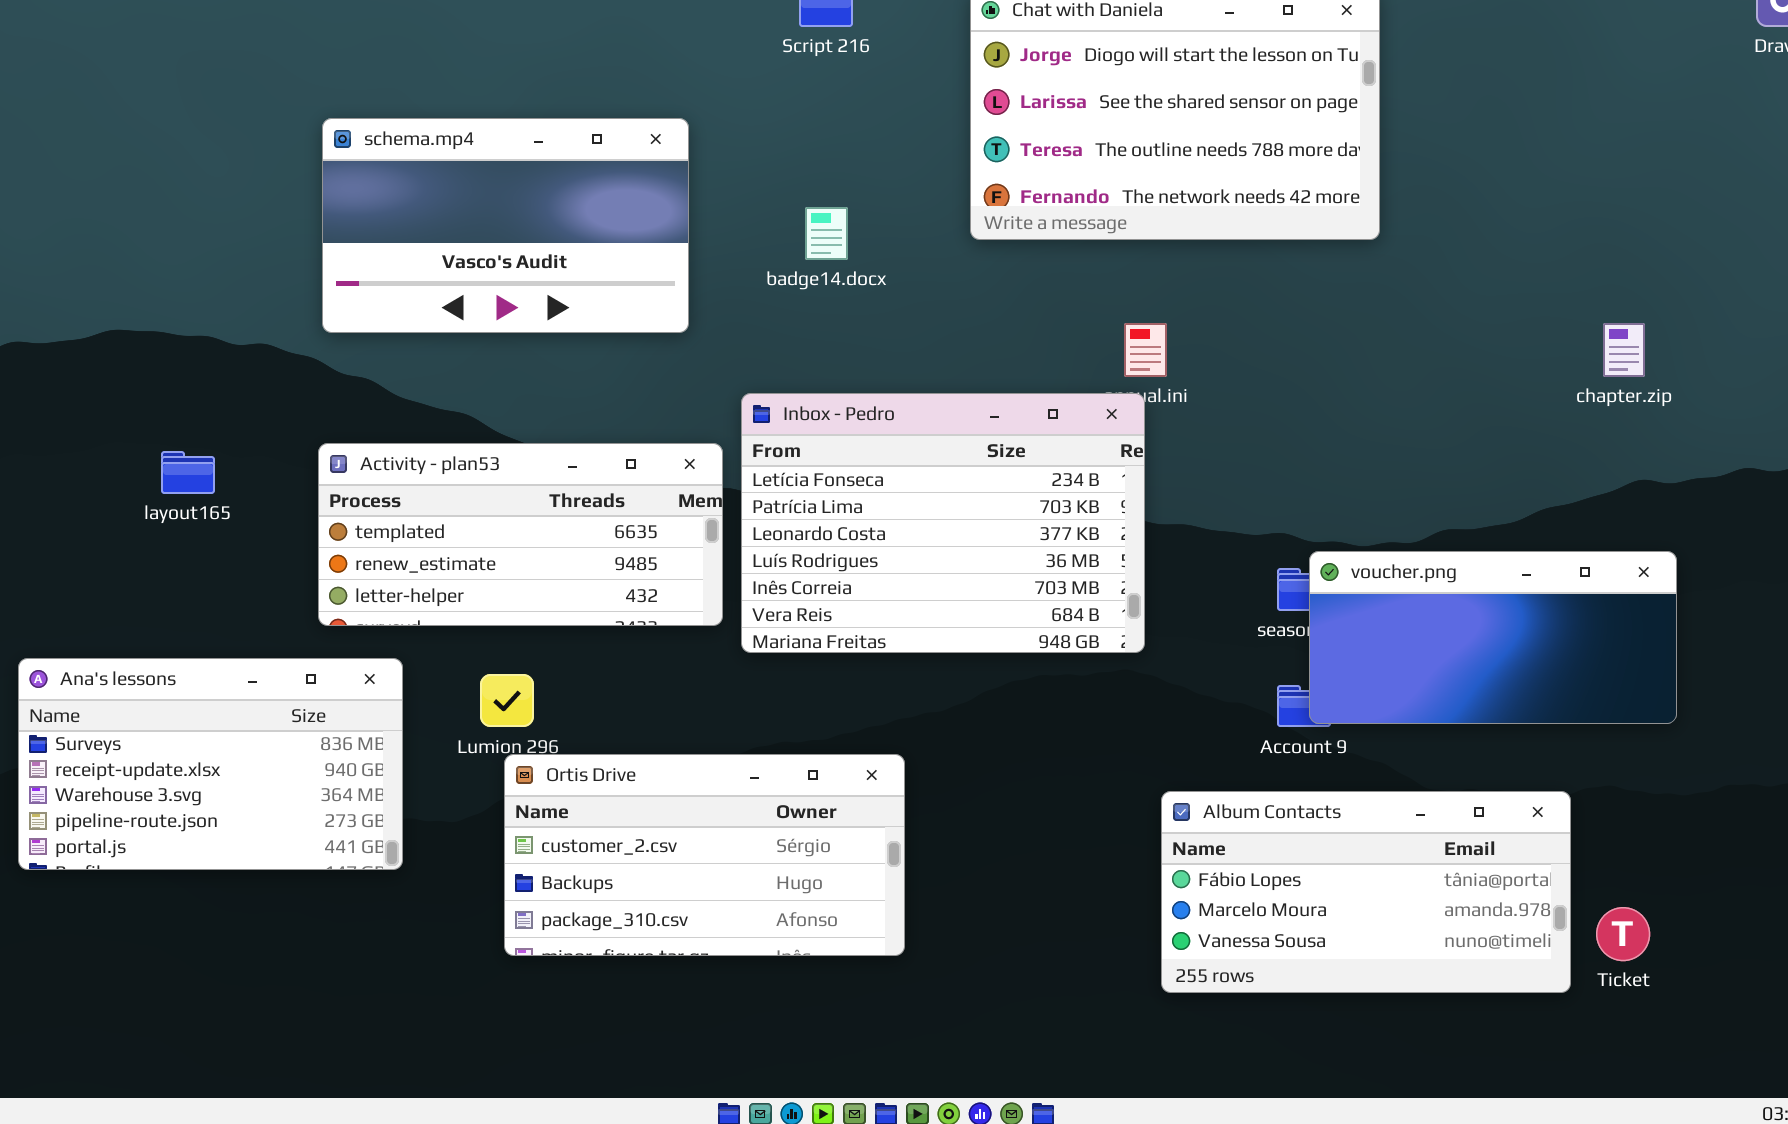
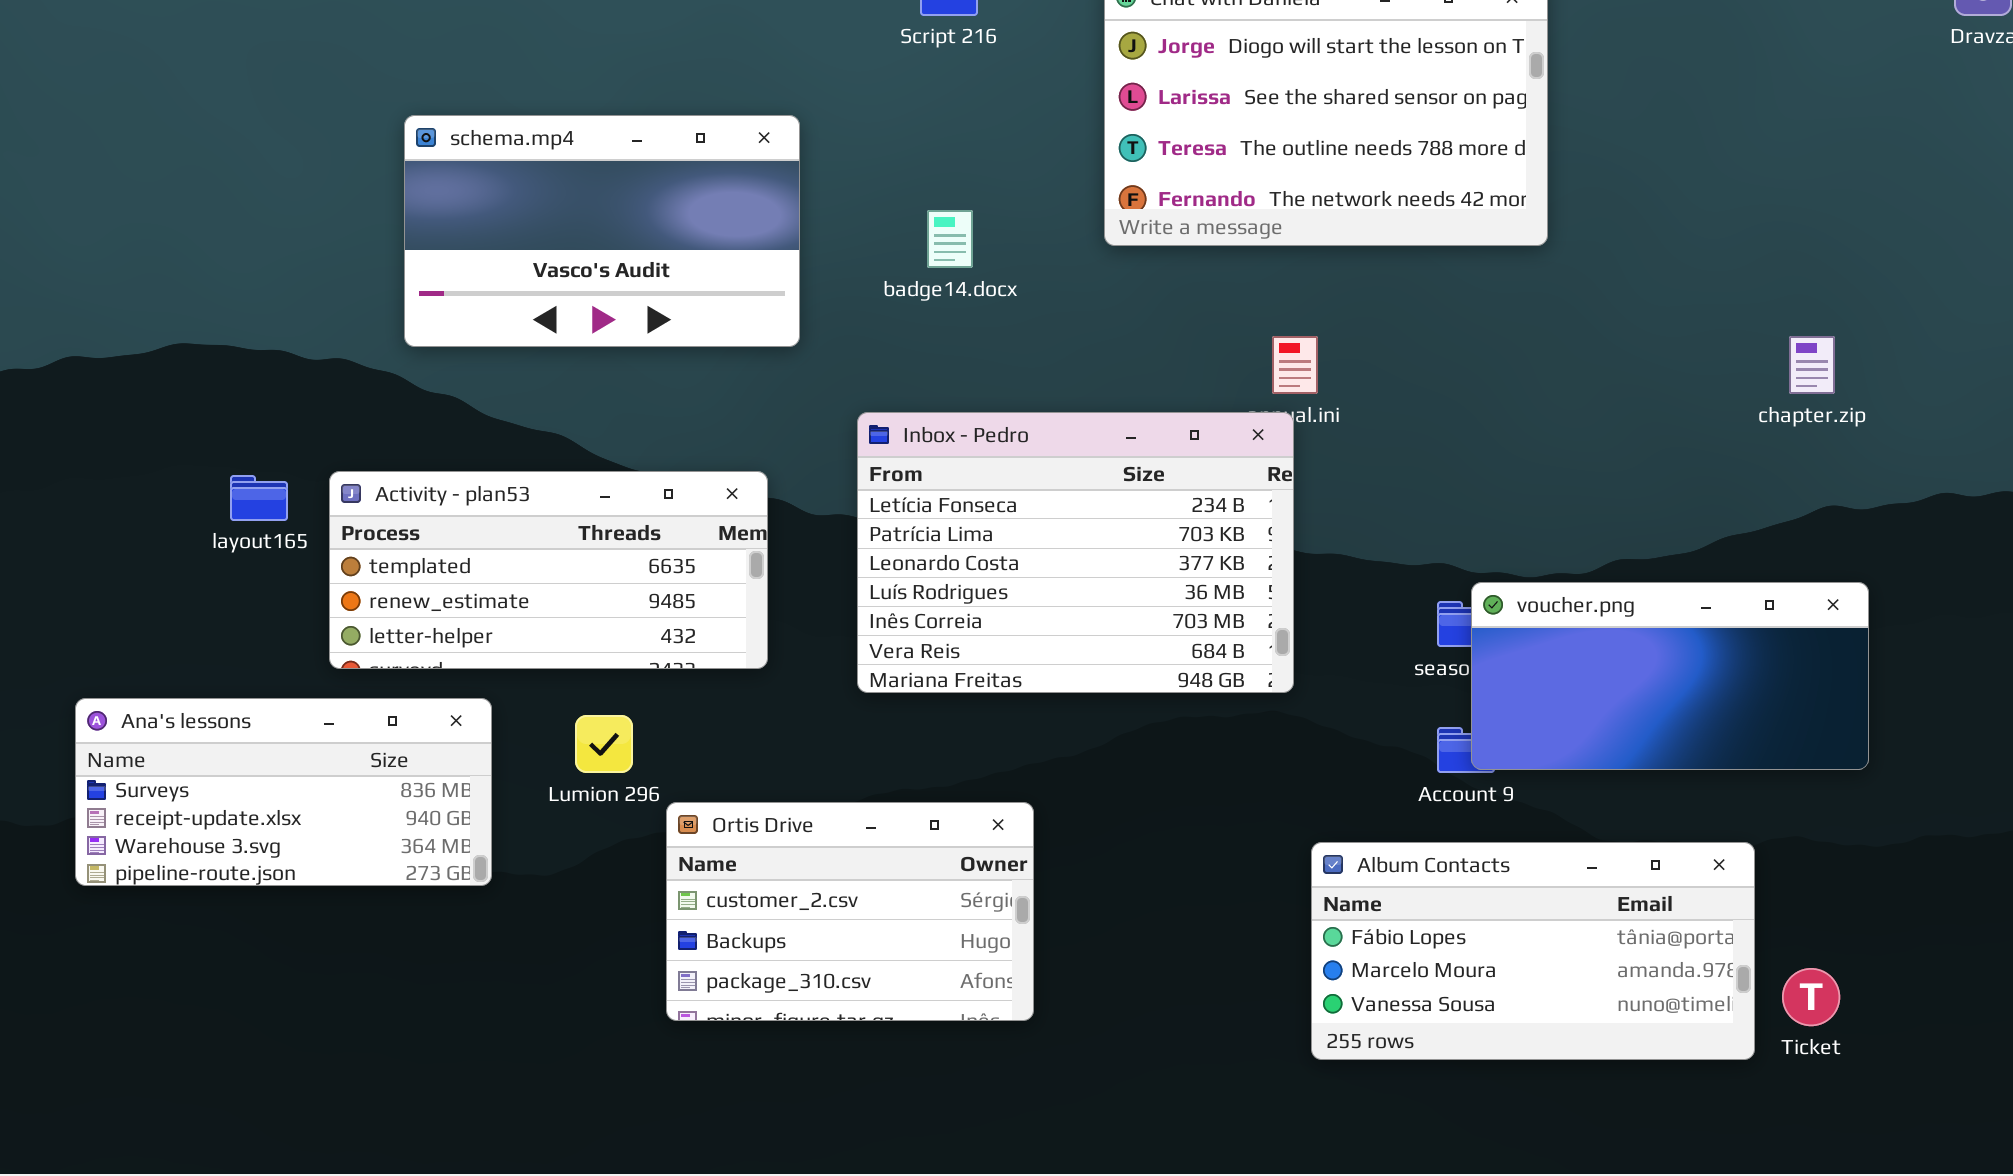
Activity - plan53: [318,443,723,626] -> [329,471,768,669], moved
Ana's lessons: [18,658,403,870] -> [75,698,492,886], resized
Ortis Drive: [504,754,905,956] -> [666,802,1034,1021], resized

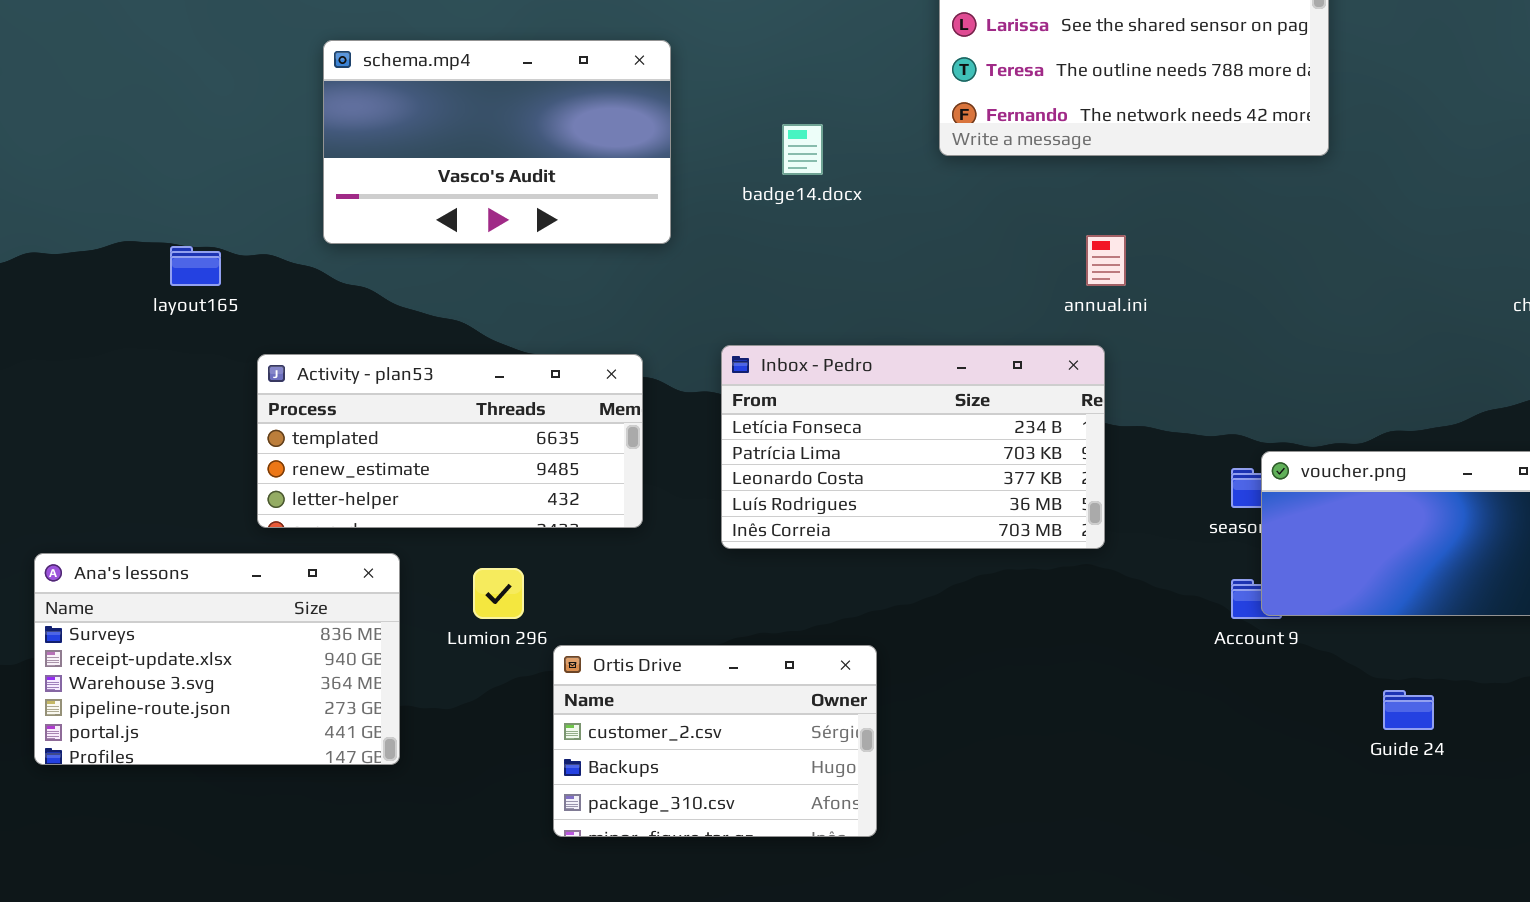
Inbox - Pedro: [857,412,1294,693] -> [721,345,1105,549], resized
layout165: [230,475,288,521] -> [170,246,221,286], moved
Ana's lessons: [75,698,492,886] -> [34,553,400,765], resized
Album Contacts: [1311,842,1755,1060] -> none, closed

